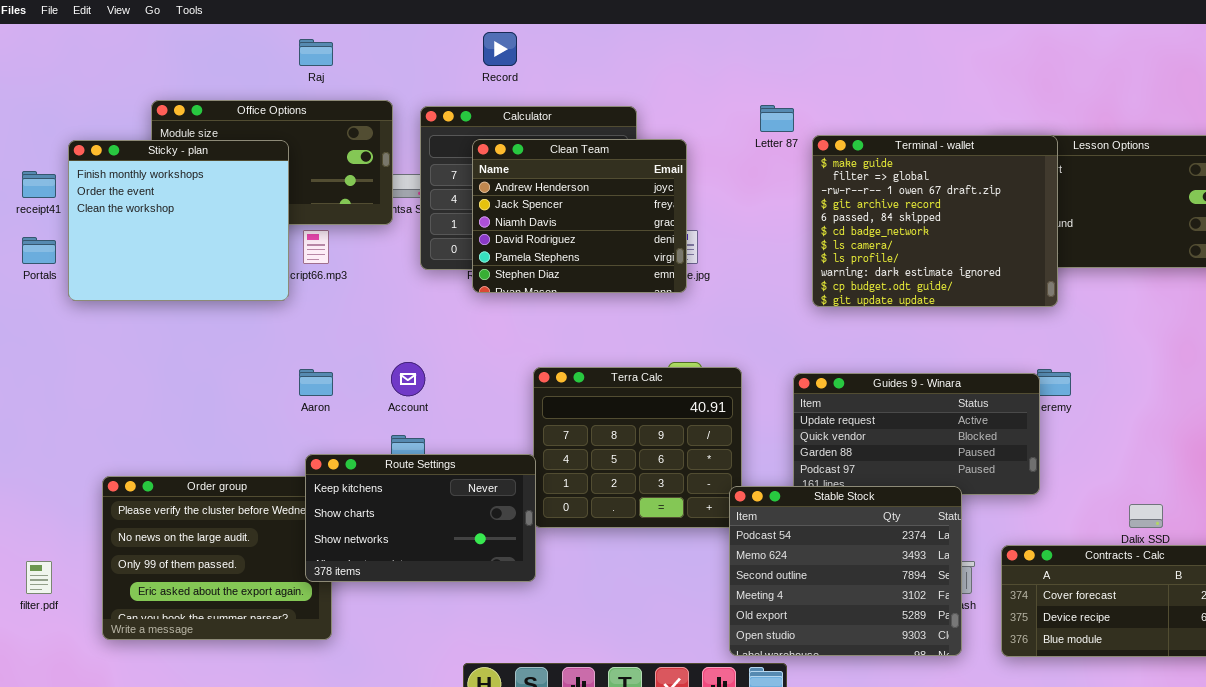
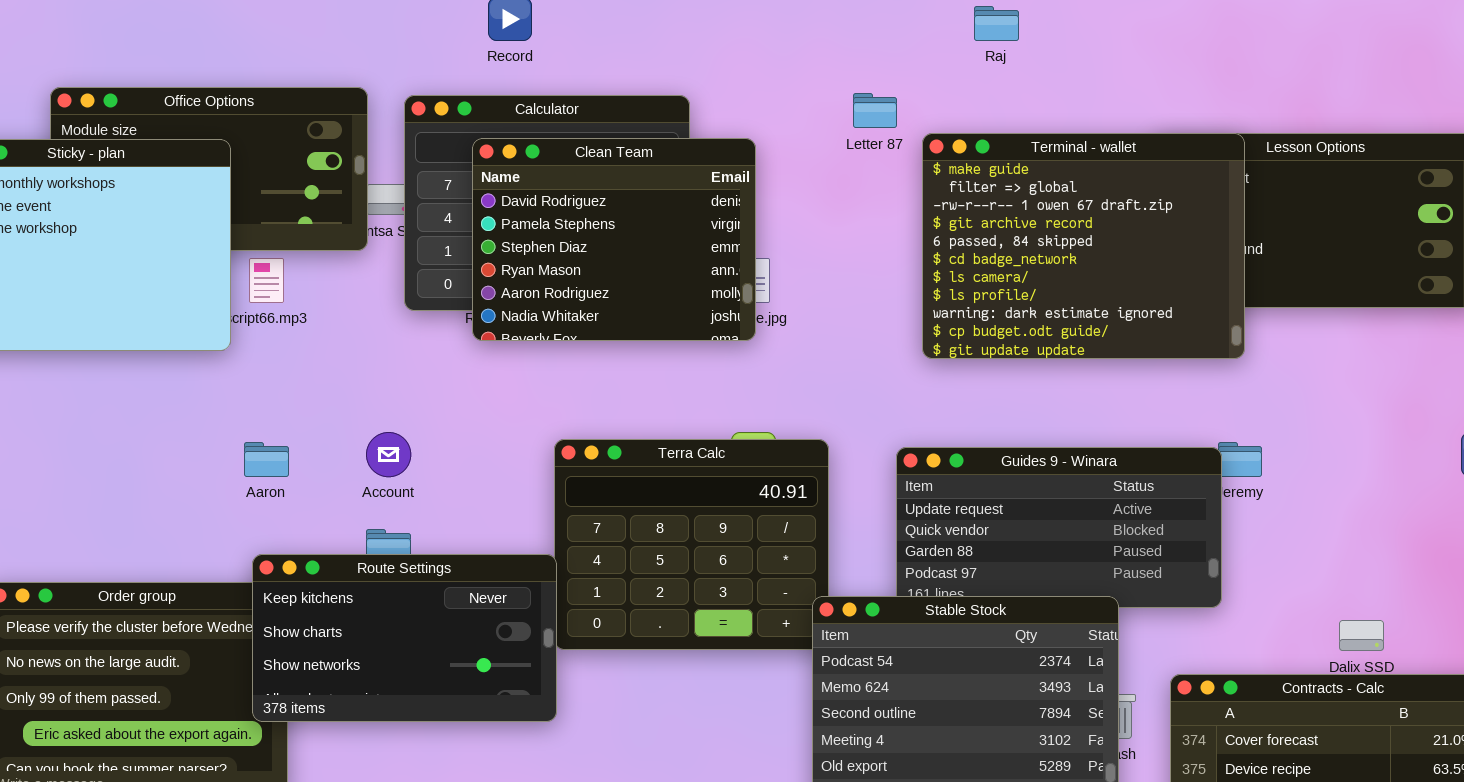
Raj: [299,39,333,66] -> [974,6,1019,41], moved
Clean Team: [472,139,687,293] -> [472,138,756,341], scrolled down 3 rows

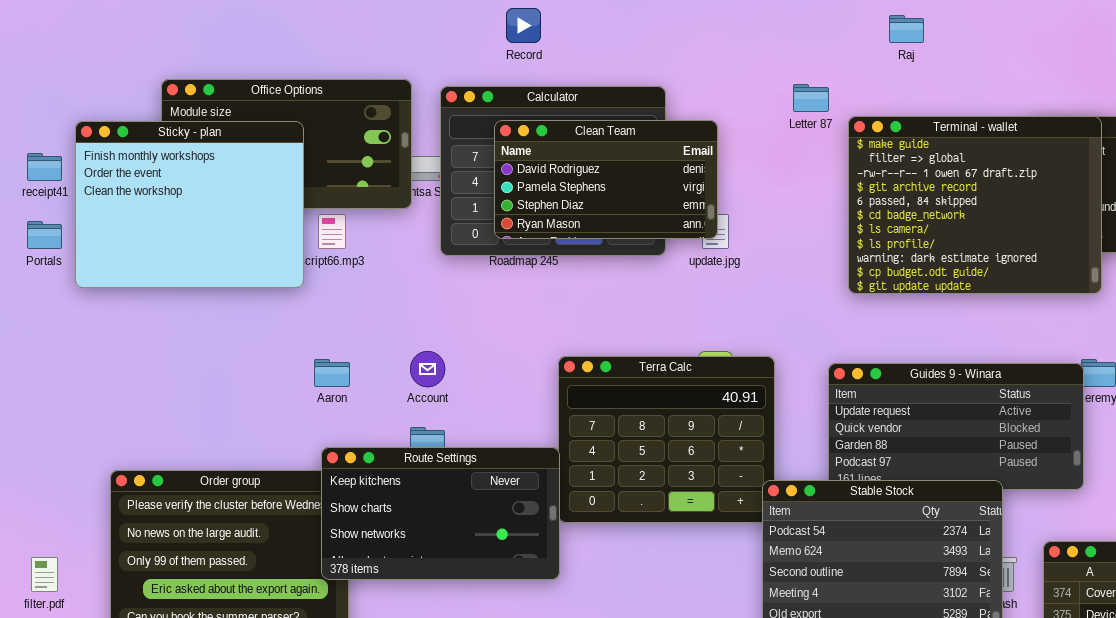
Clean Team: [472,138,756,341] -> [494,120,718,239], resized

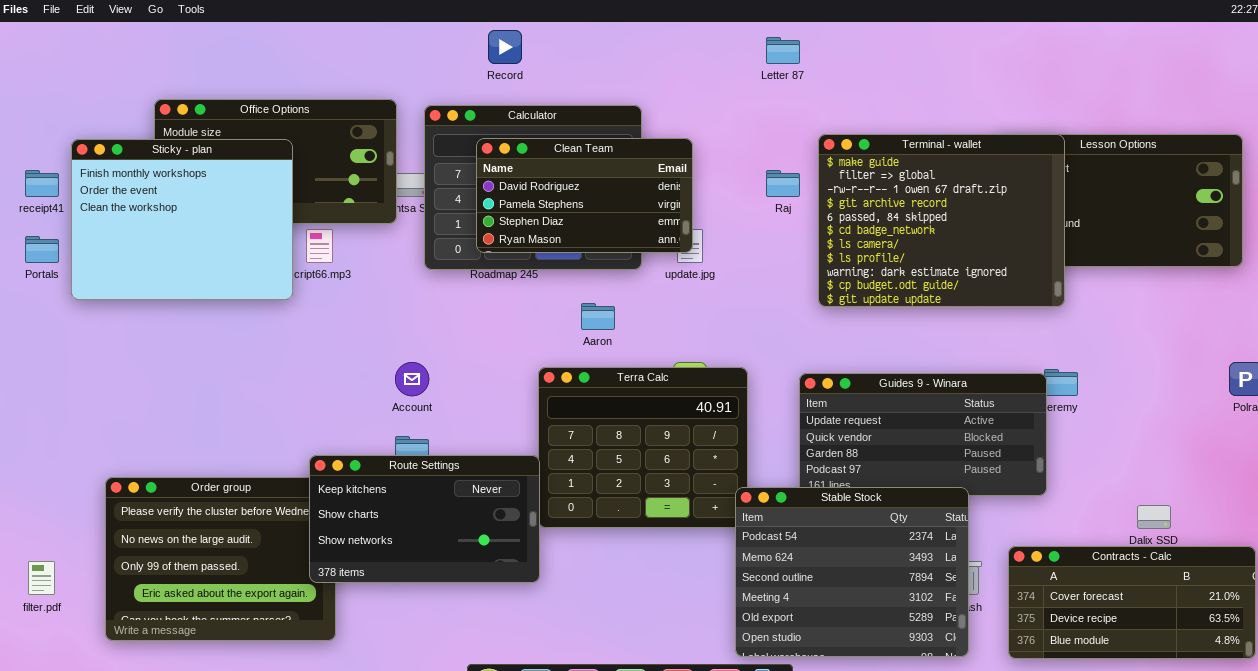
Raj: [889,15,924,43] -> [766,170,800,197], moved
Letter 87: [793,84,829,112] -> [766,37,800,64], moved
Aaron: [314,359,350,387] -> [581,303,615,330], moved

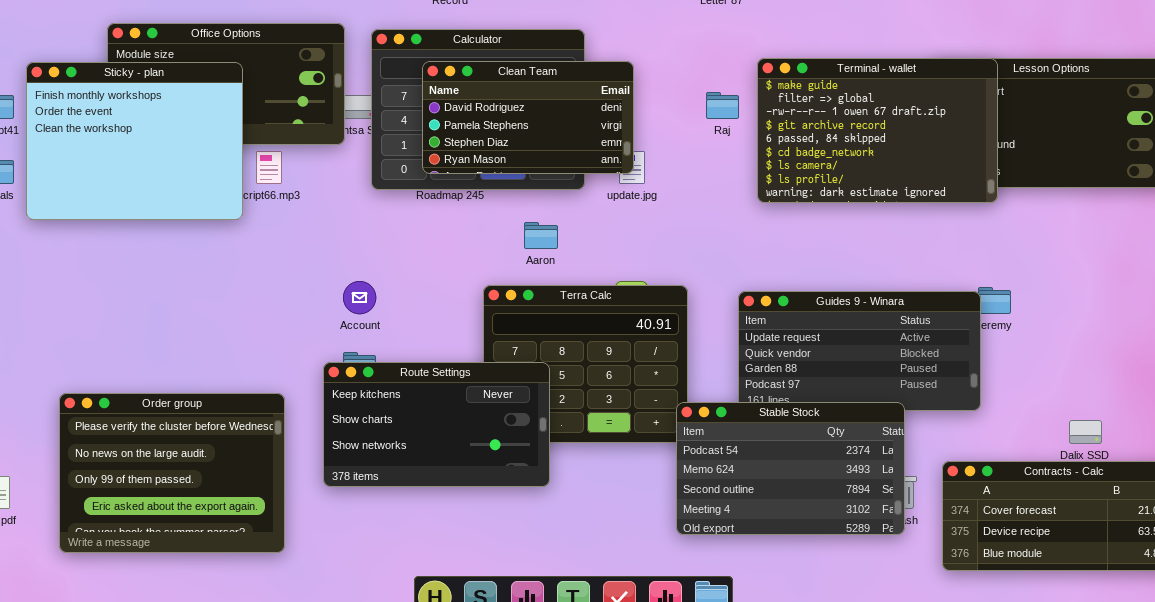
Terminal - wallet: [818,134,1065,307] -> [757,58,998,203], resized
Route Settings: [309,455,540,583] -> [323,362,550,487], moved
Stable Stock: [735,487,969,657] -> [676,402,905,535], resized

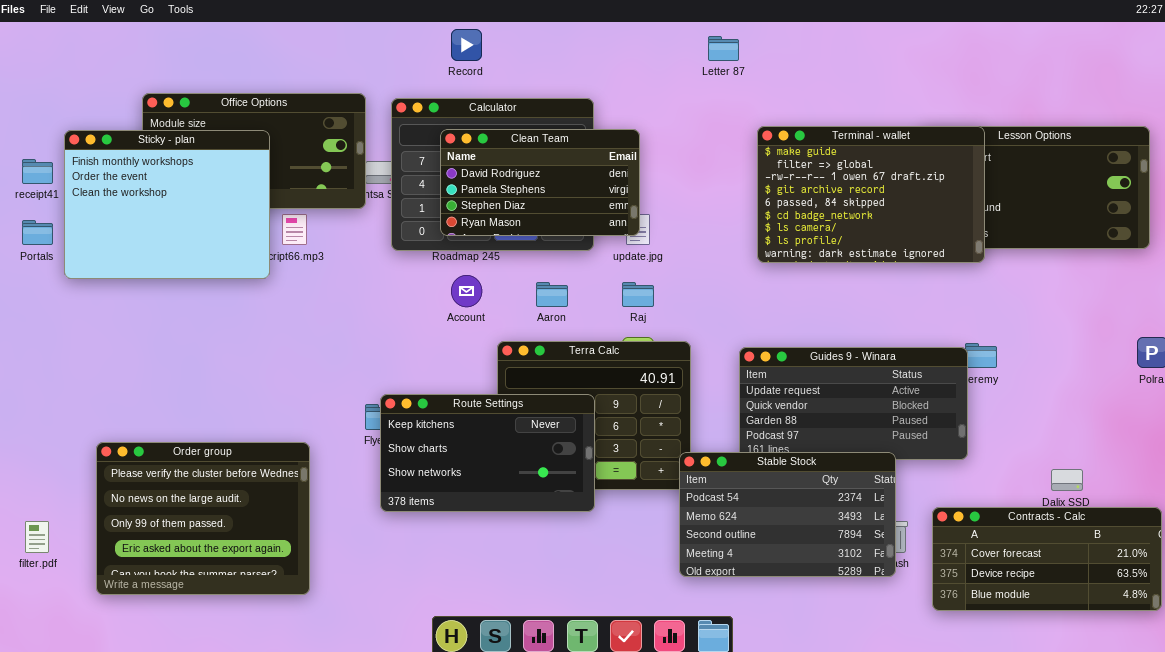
Raj: [706,92,739,119] -> [622,282,654,307], moved
Account: [343,281,376,314] -> [451,275,482,307], moved
Route Settings: [323,362,550,487] -> [380,394,595,512], moved

